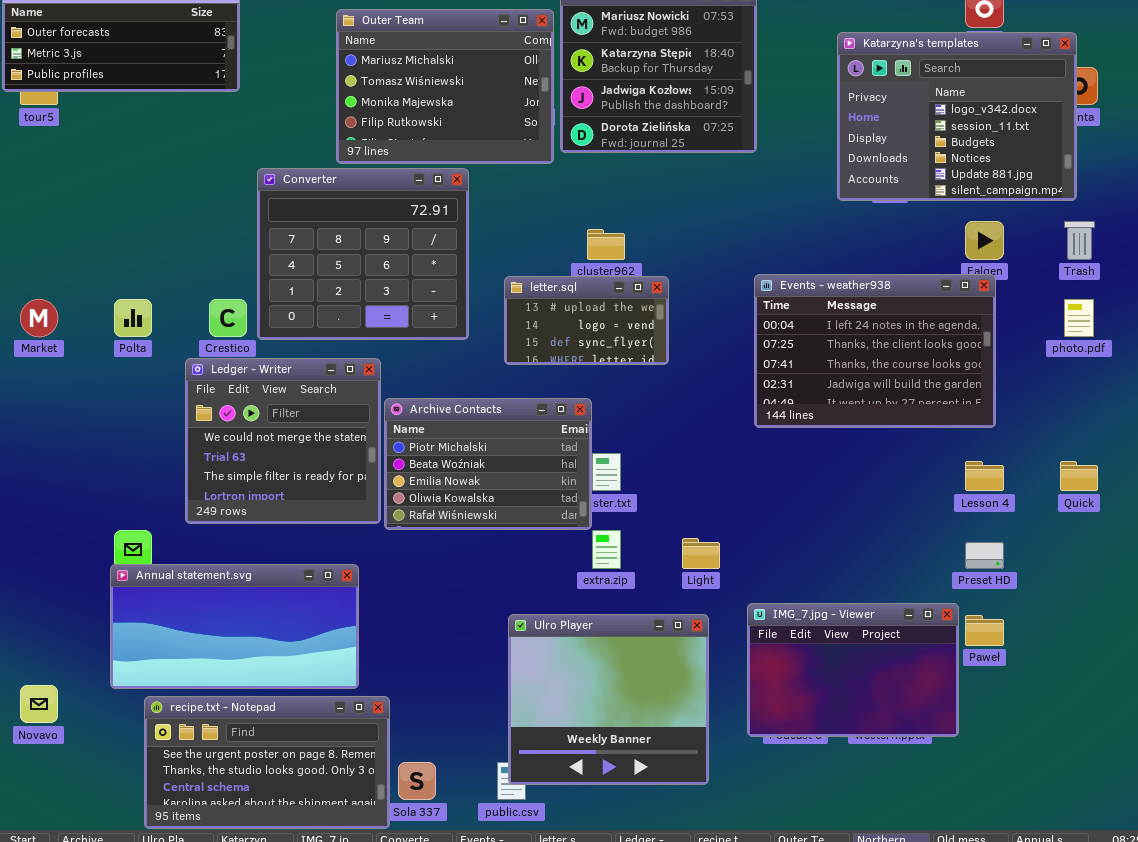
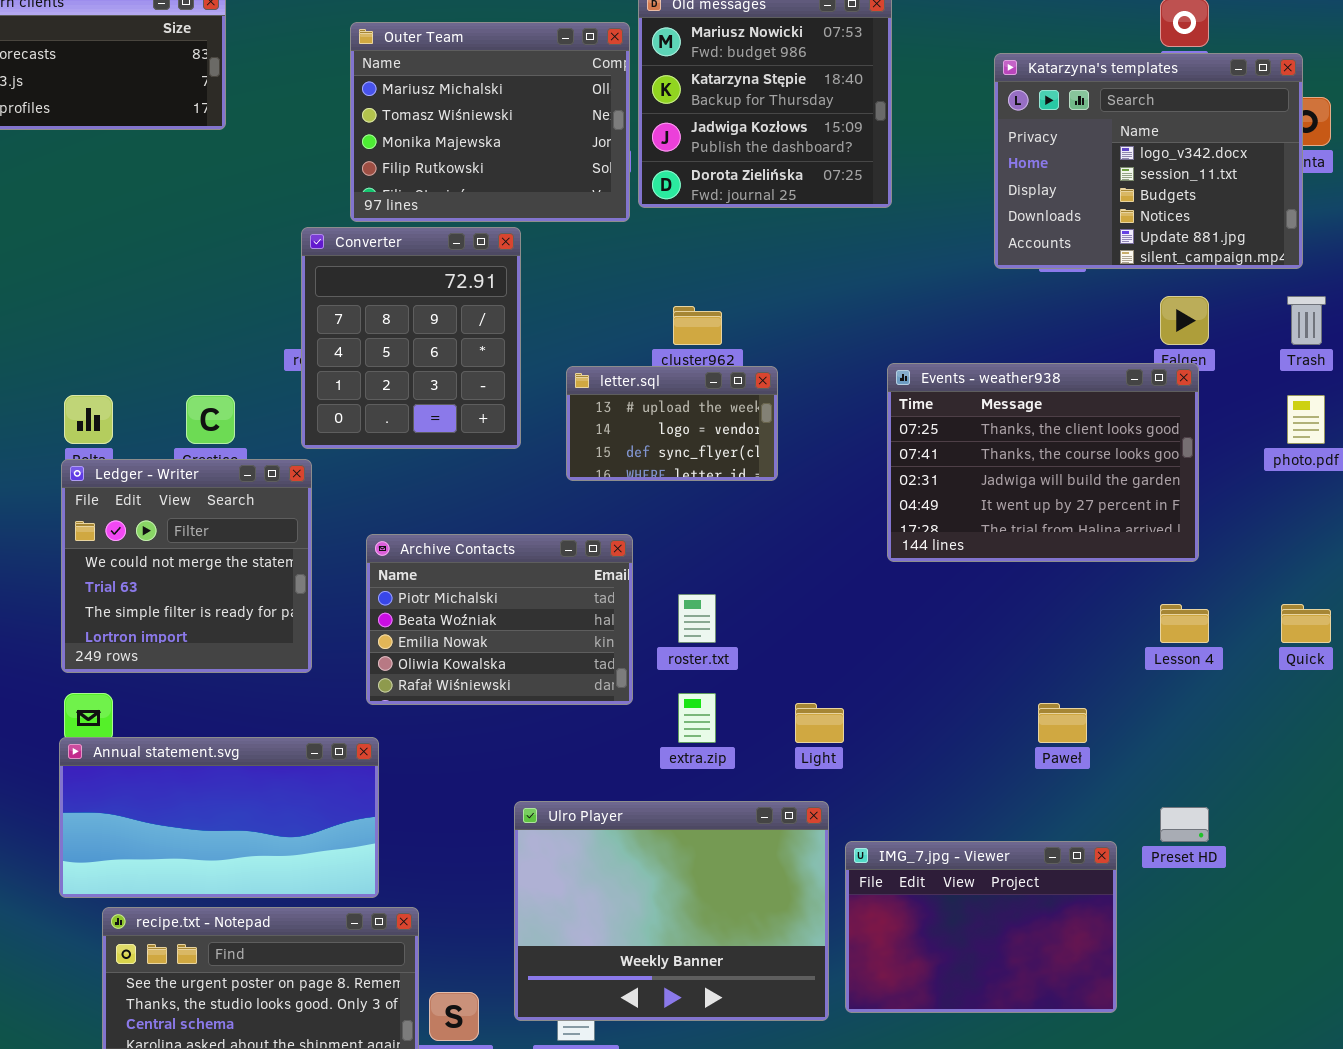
Converter: [257,168,469,340] -> [301,227,521,449], resized
Events - weather938: [754,274,996,428] -> [887,363,1199,562], scrolled down 1 row
Ledger - Writer: [185,358,381,524] -> [61,459,312,673], moved
Archive Contacts: [384,398,592,530] -> [366,534,633,705], moved
Preset HD: [965,542,1004,569] -> [1160,807,1209,842], moved
IMG_7.jpg - Viewer: [747,603,959,737] -> [845,841,1117,1013], moved
Ulro Player: [508,614,709,785] -> [514,801,829,1021], resized
Paweł: [965,615,1004,646] -> [1038,703,1087,743], moved

